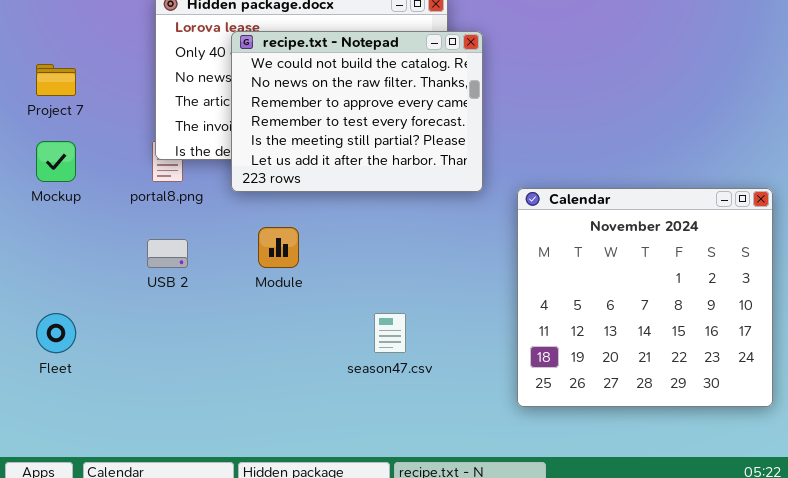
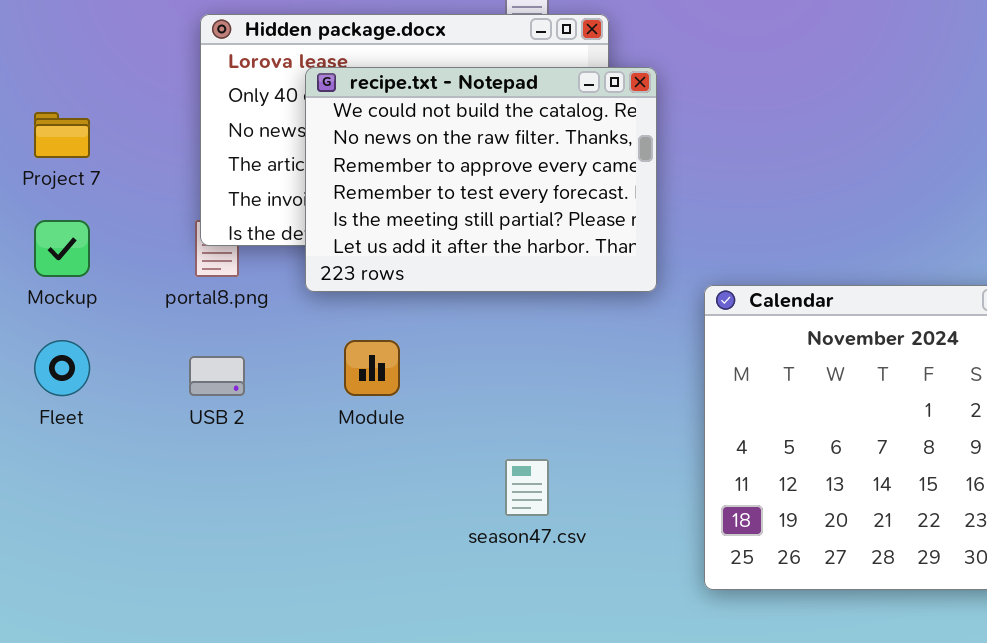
Fleet: [36,313,76,353] -> [34,340,90,396], moved

